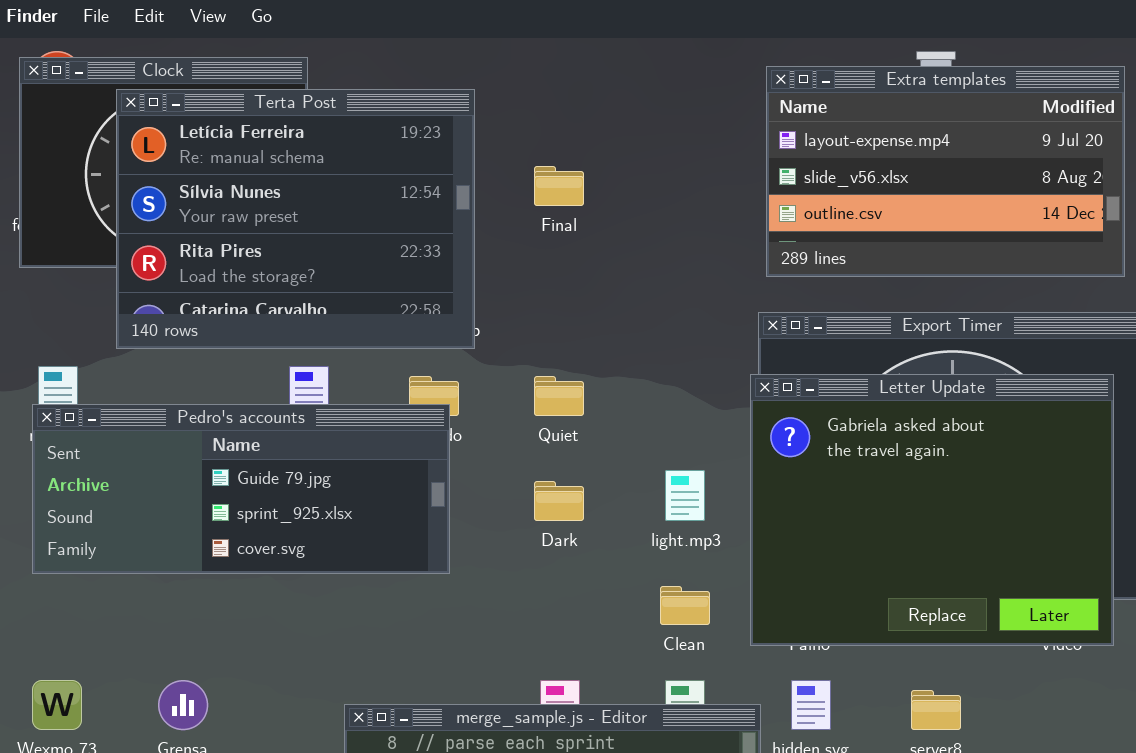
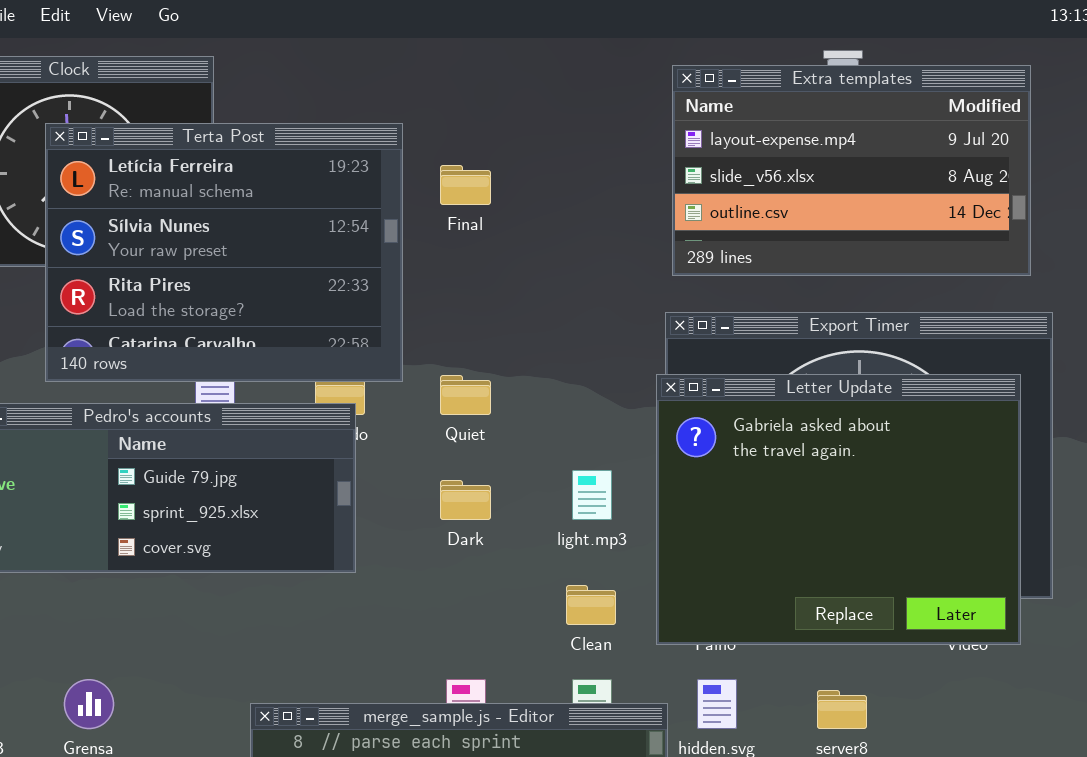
Terta Post: [116,89,475,349] -> [45,123,403,382], moved

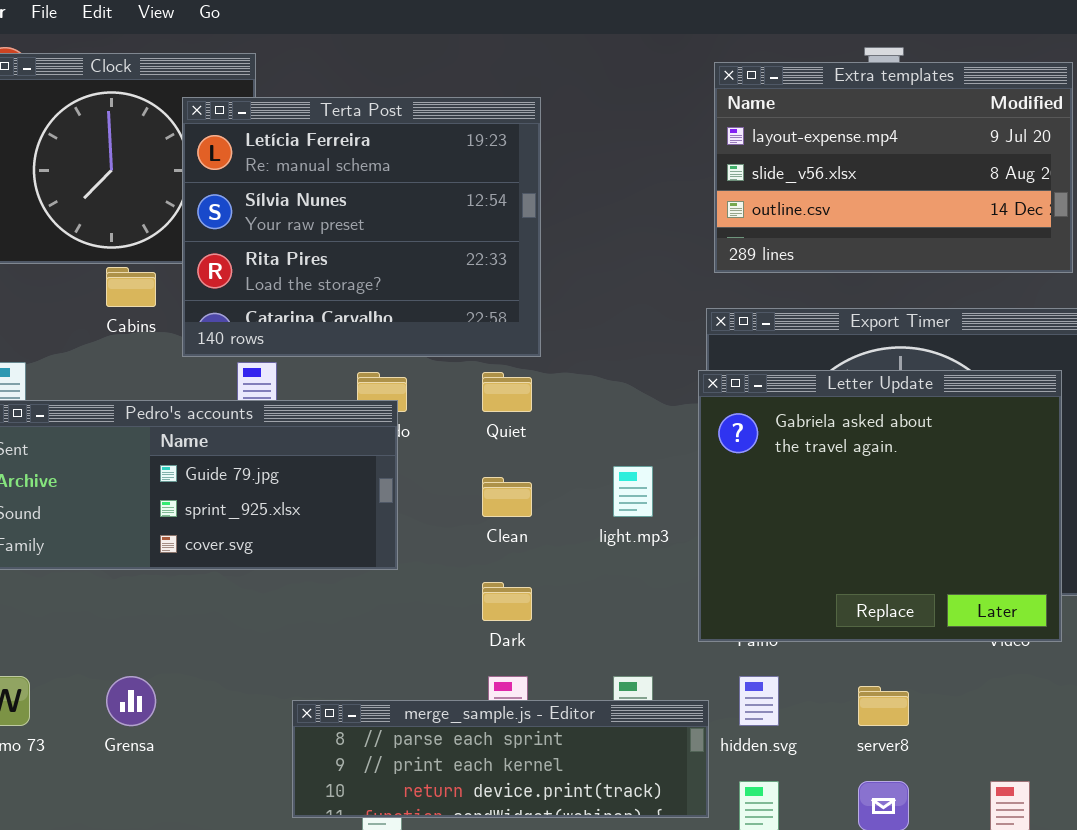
Terta Post: [45,123,403,382] -> [182,97,541,357], moved
Dark: [440,480,491,520] -> [482,582,532,621], moved
Clean: [566,585,616,625] -> [482,477,532,517], moved

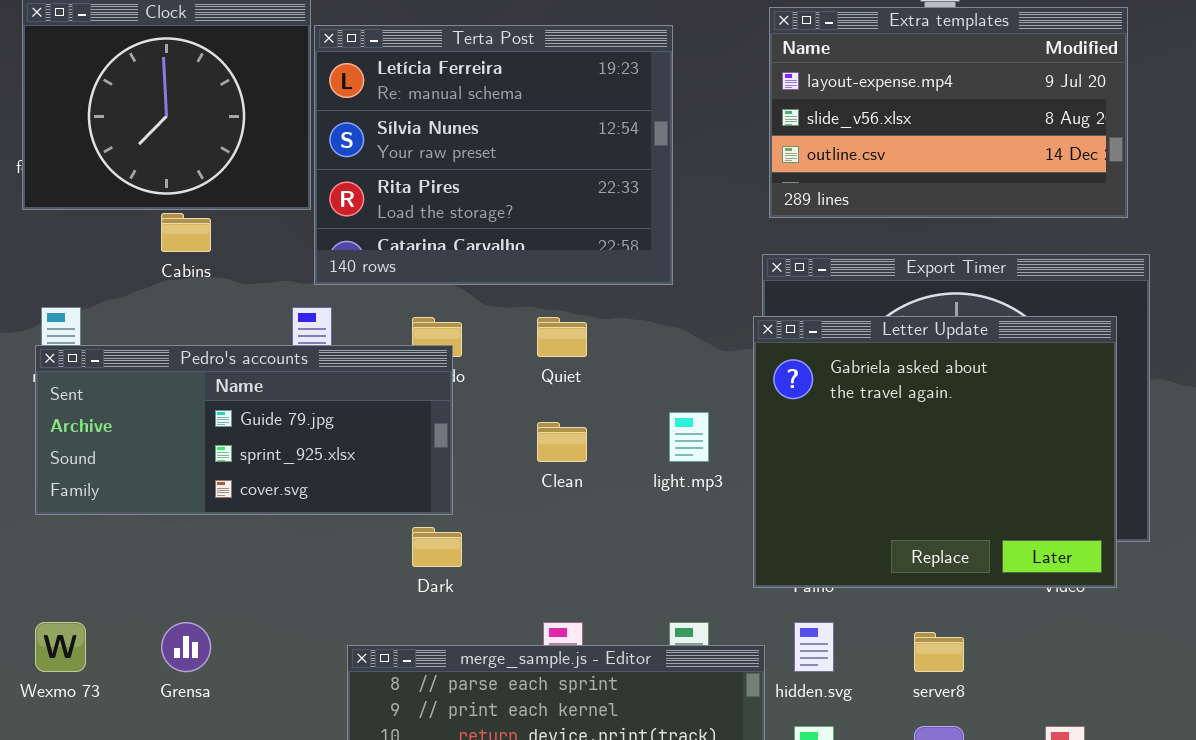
Terta Post: [182,97,541,357] -> [314,25,673,285], moved
Dark: [482,582,532,621] -> [412,527,462,567], moved

